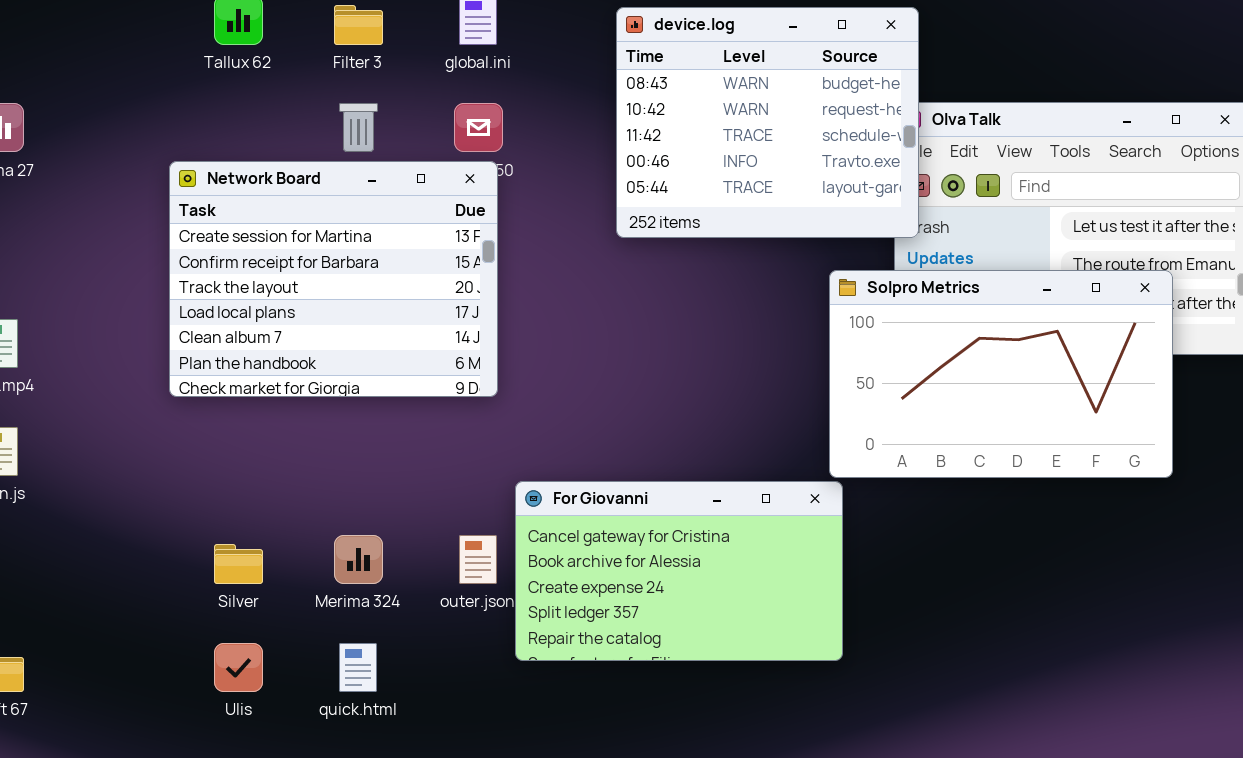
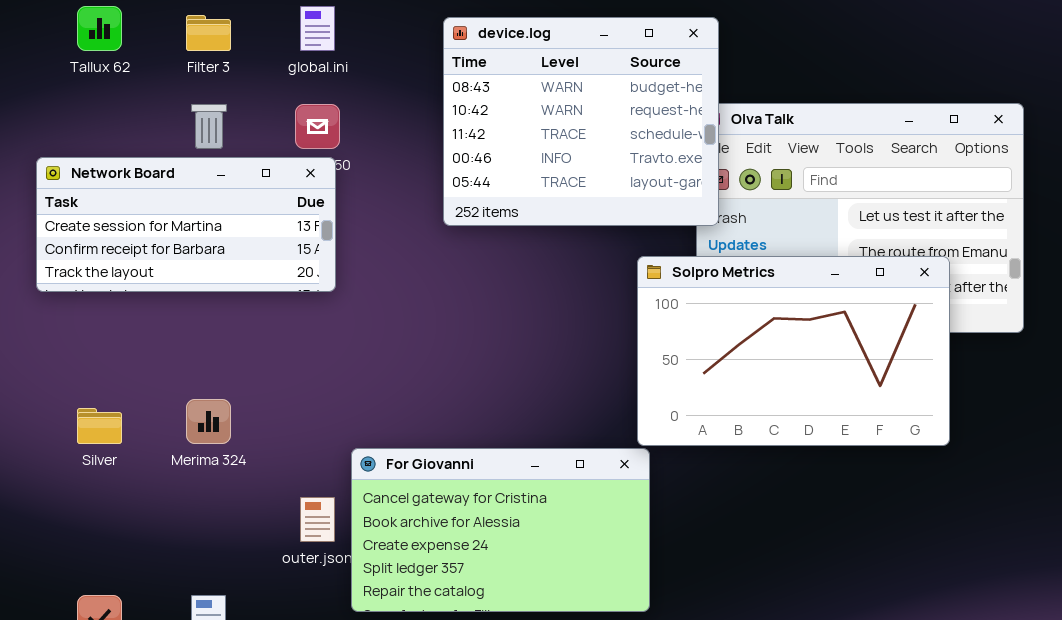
Network Board: [169,161,498,397] -> [36,157,336,292], resized
Merima 324: [334,535,383,584] -> [186,399,231,444], moved
Silver: [214,544,263,584] -> [77,408,122,444], moved

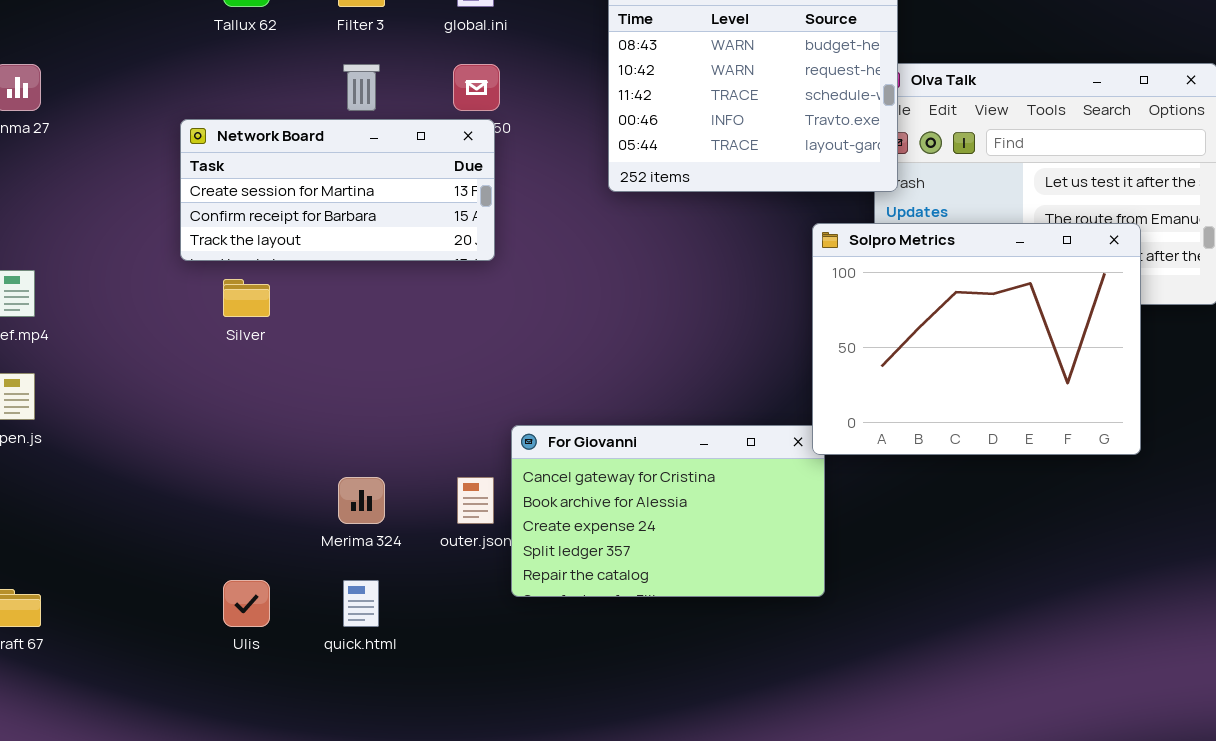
Solpro Metrics: [637,256,950,446] -> [812,223,1141,455], resized
Merima 324: [186,399,231,444] -> [338,477,385,524], moved
Silver: [77,408,122,444] -> [223,279,270,317], moved

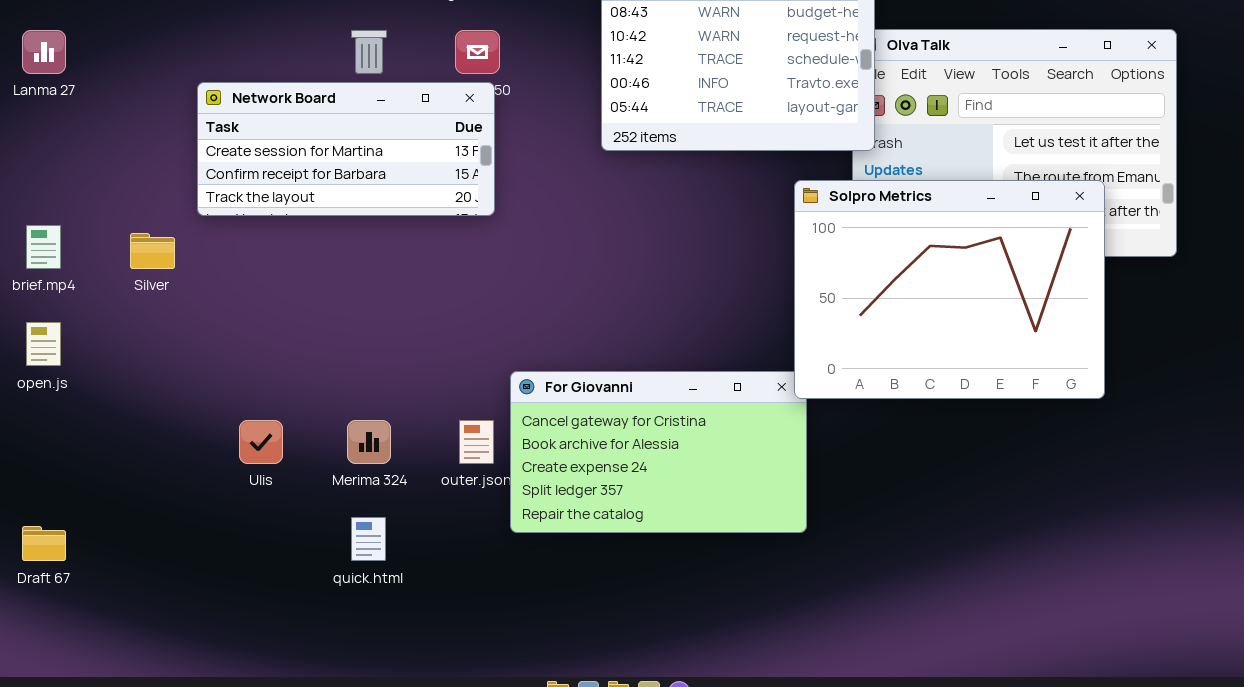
Silver: [223,279,270,317] -> [130,233,175,269], moved
Ulis: [223,580,270,627] -> [239,420,283,464], moved

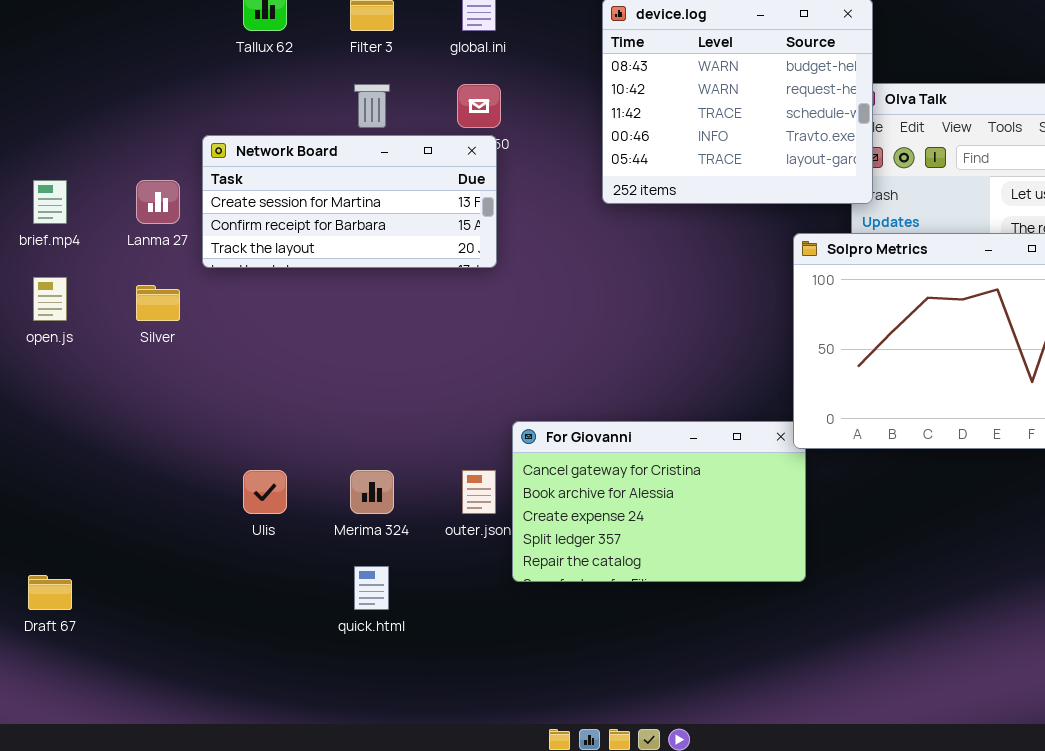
Lanma 27: [22,30,66,74] -> [136,180,180,224], moved
brief.mp4: [26,225,61,269] -> [33,180,67,224], moved
open.js: [26,322,61,366] -> [33,277,67,321], moved

